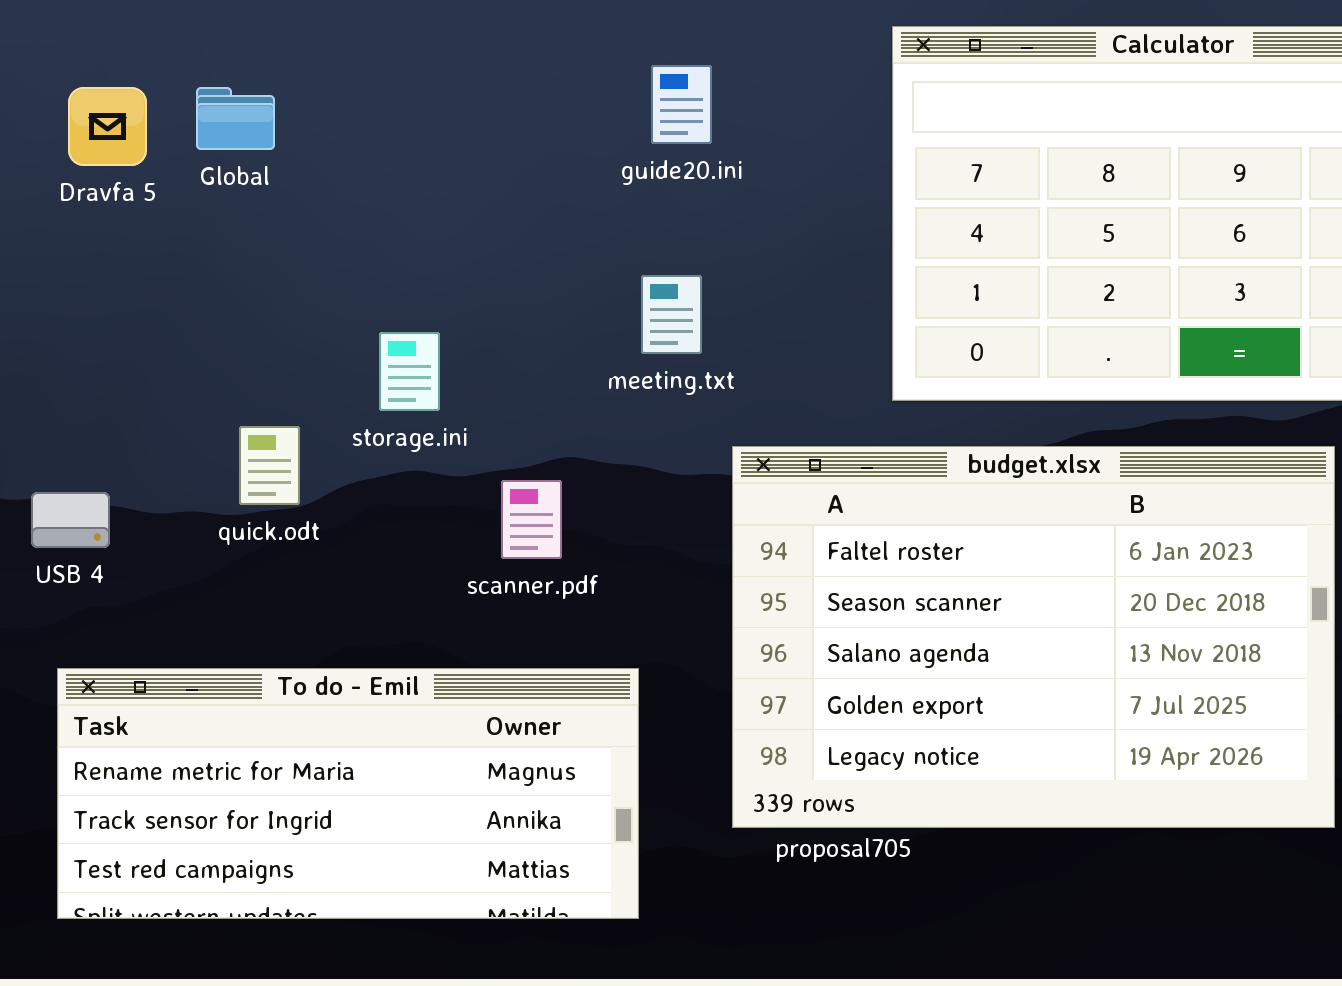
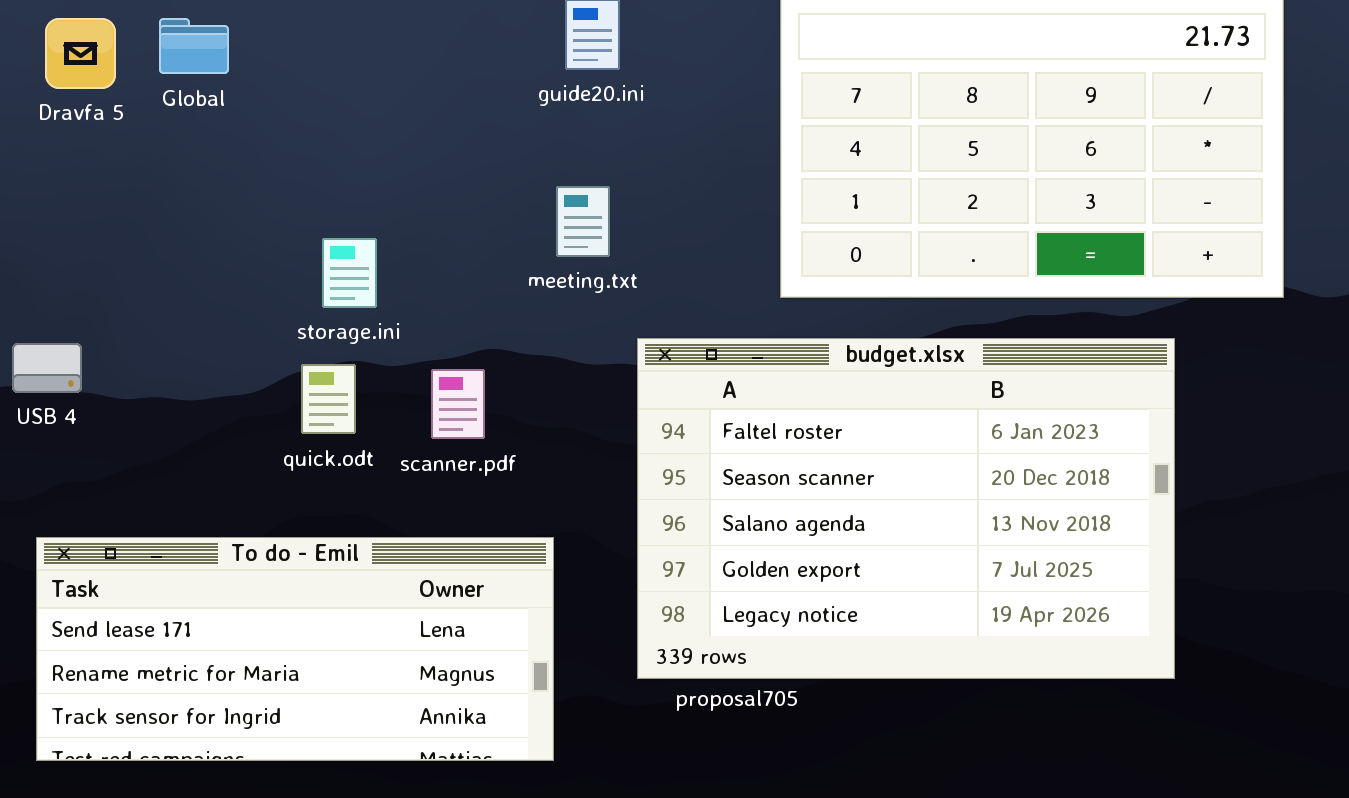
quick.odt: [239,426,300,505] -> [301,364,356,434], moved
USB 4: [31,492,110,548] -> [12,343,82,393], moved
To do - Emil: [57,668,639,919] -> [36,537,554,761], scrolled up 1 row

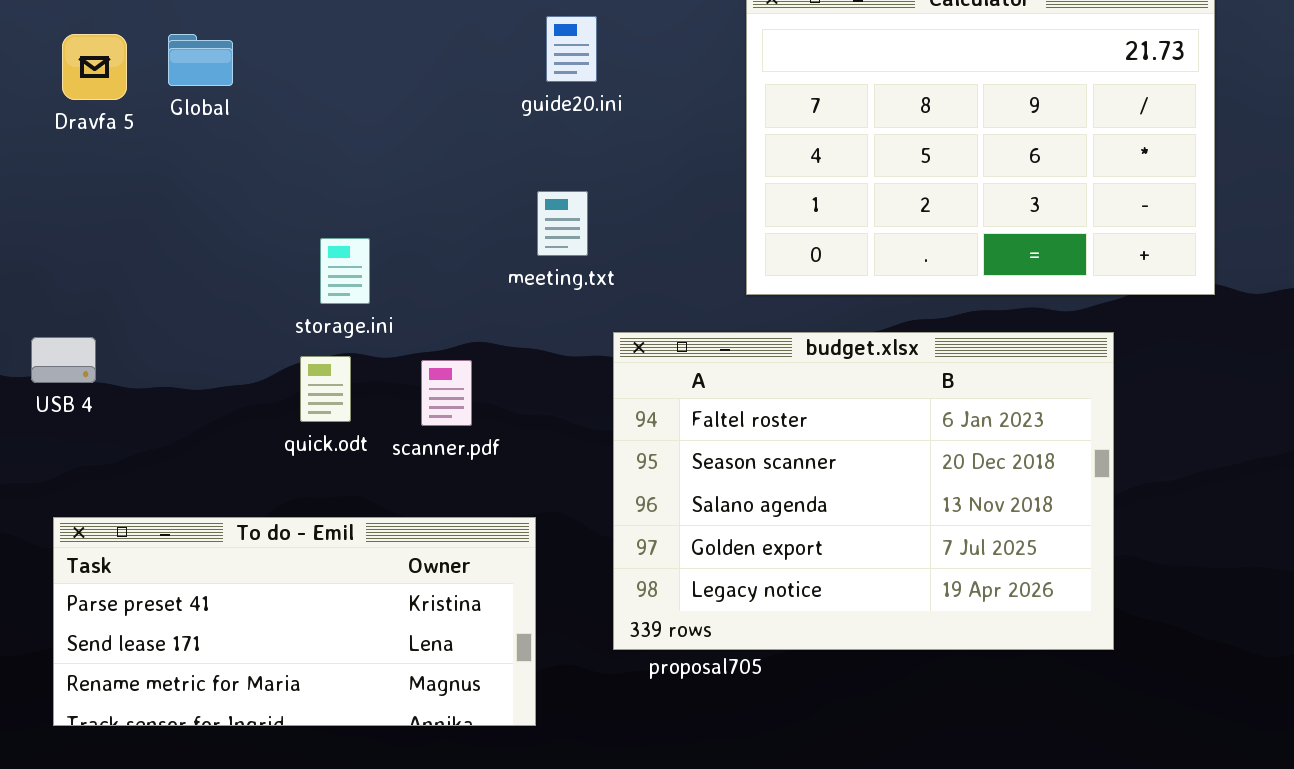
To do - Emil: [36,537,554,761] -> [53,517,536,726], scrolled up 1 row

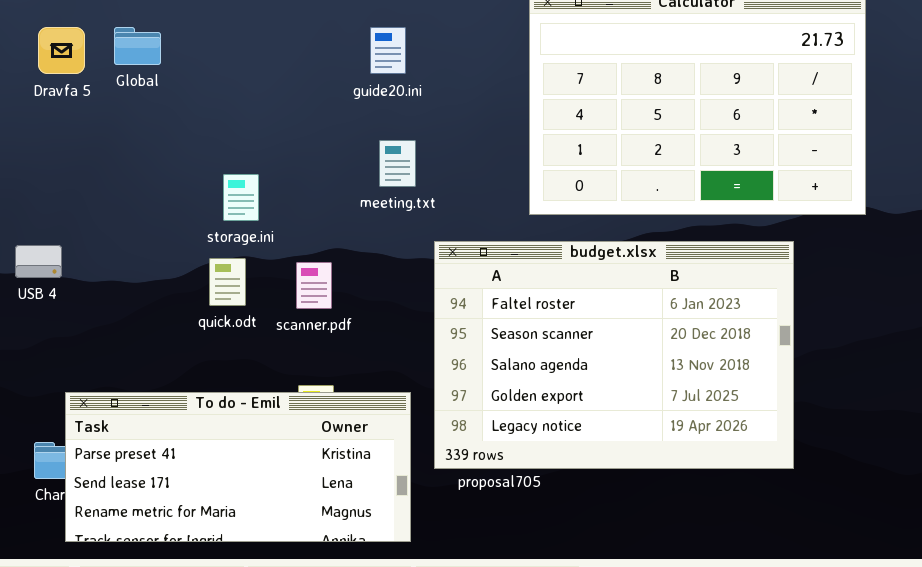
guide20.ini: [546,16,597,82] -> [370,27,406,74], moved
To do - Emil: [53,517,536,726] -> [65,392,411,542], moved

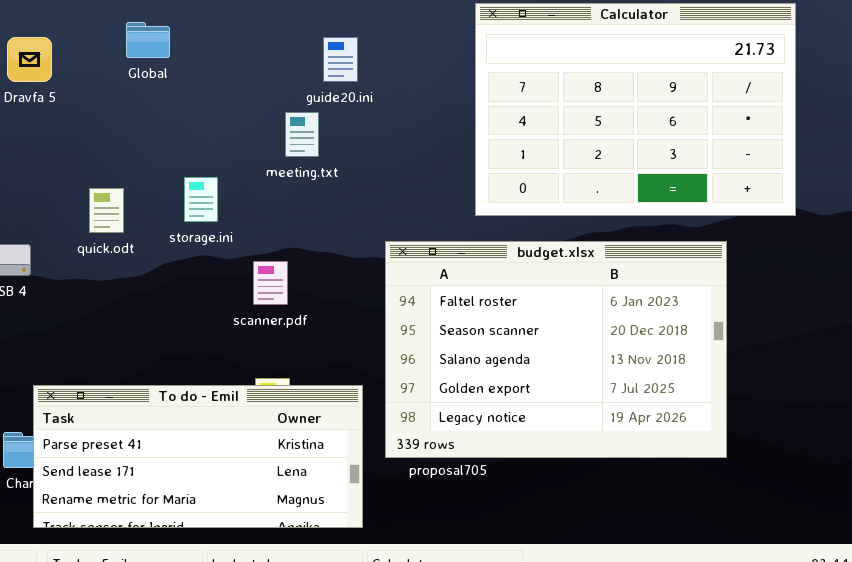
Global: [114,27,161,65] -> [126,22,170,58], moved
meeting.txt: [379,140,416,187] -> [285,112,319,157], moved
quick.odt: [209,258,246,306] -> [89,188,124,233], moved

